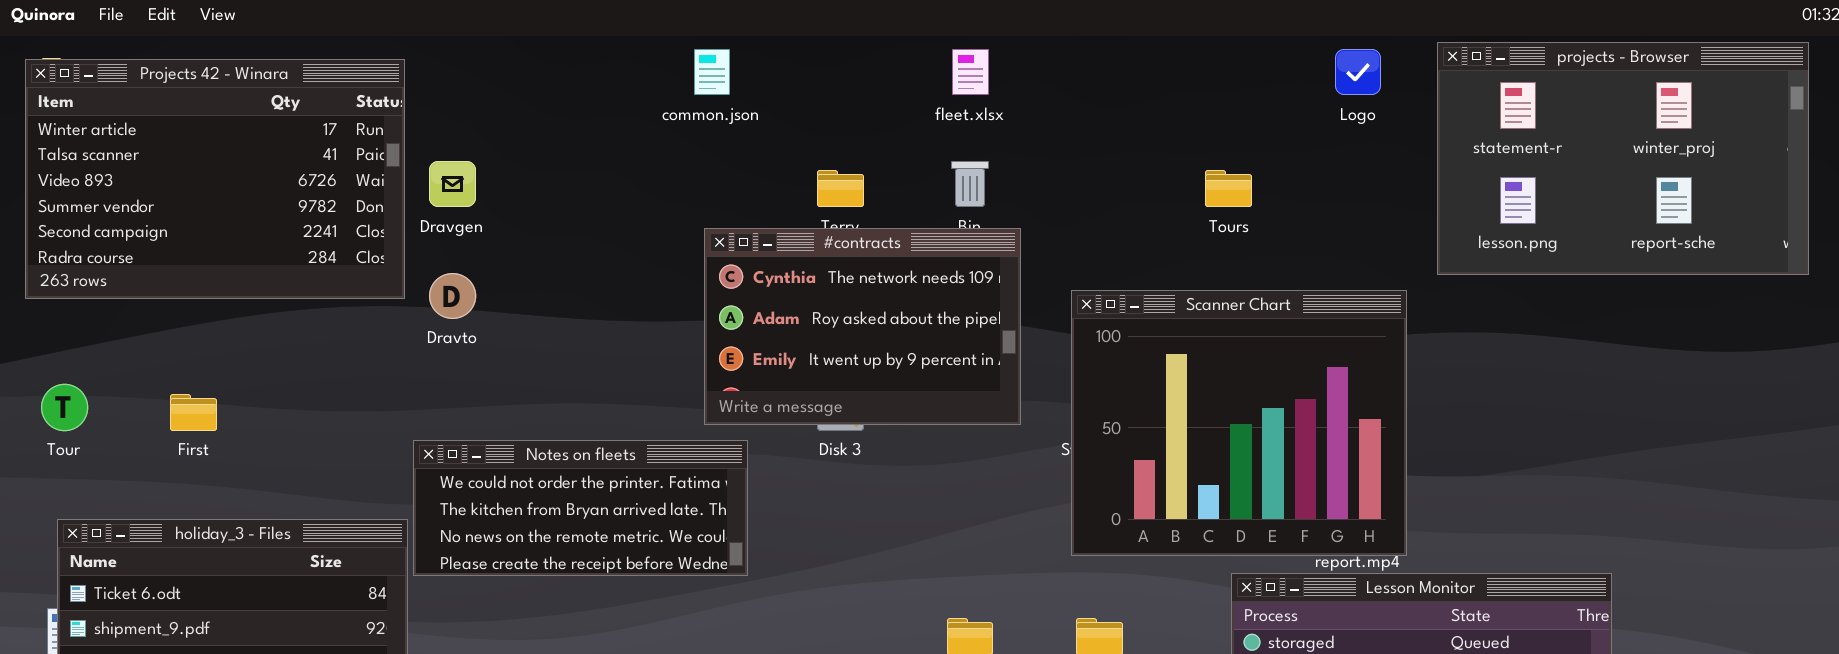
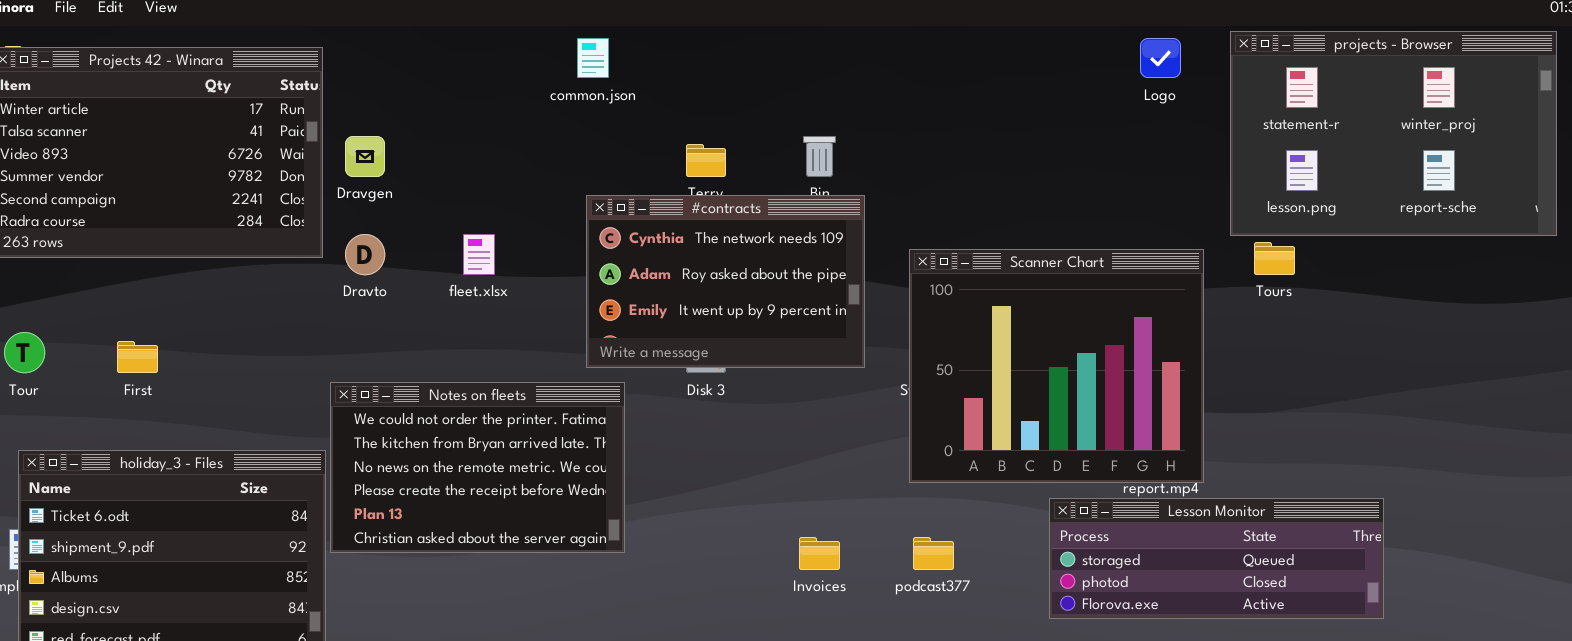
fleet.xlsx: [952,49,989,95] -> [463,234,495,275], moved
Tours: [1205,170,1252,207] -> [1254,242,1295,275], moved
Notes on fleets: [413,440,748,576] -> [330,382,625,553], resized

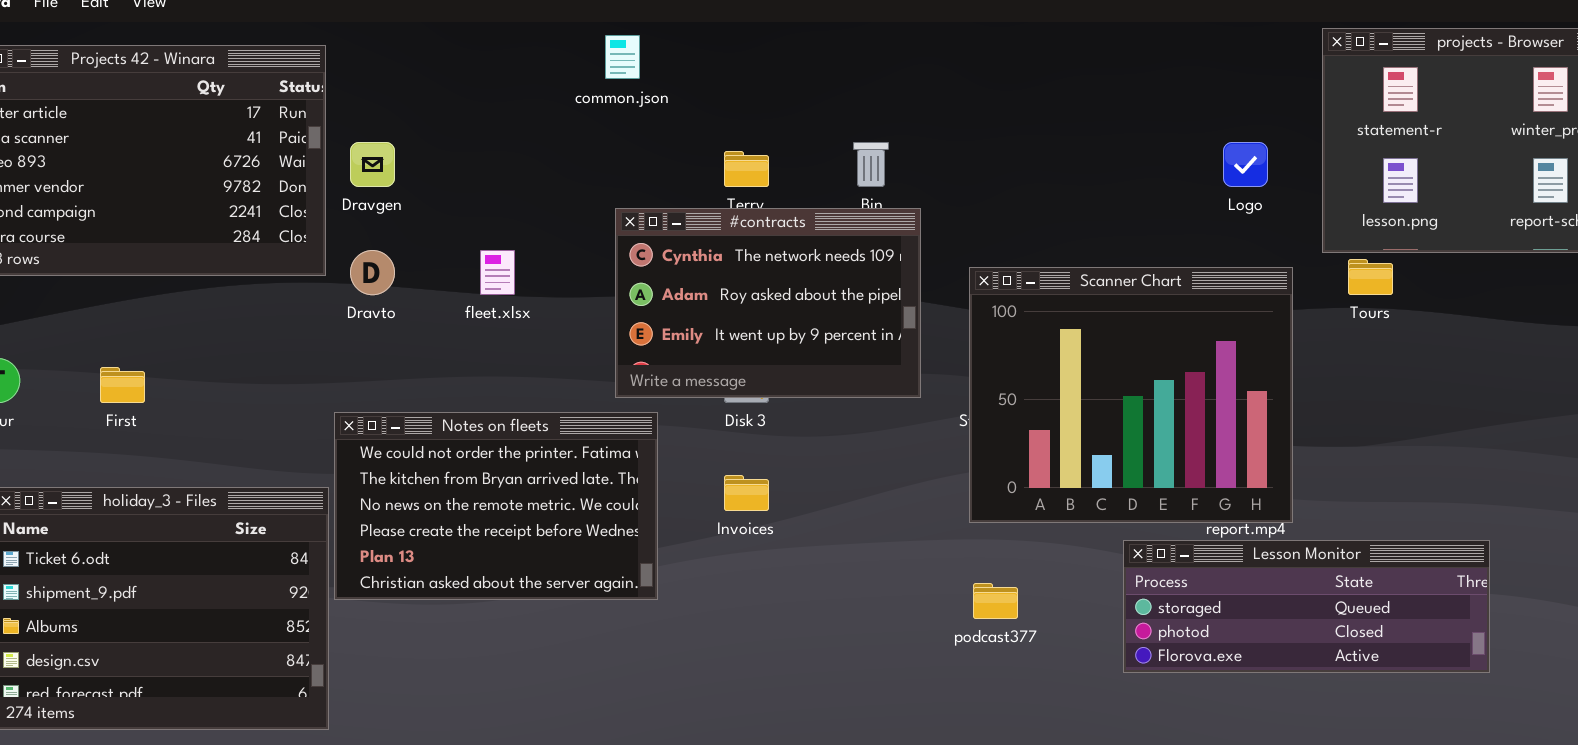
Logo: [1140,38,1181,78] -> [1223,142,1268,187], moved
Invoices: [799,537,840,570] -> [724,475,769,511], moved

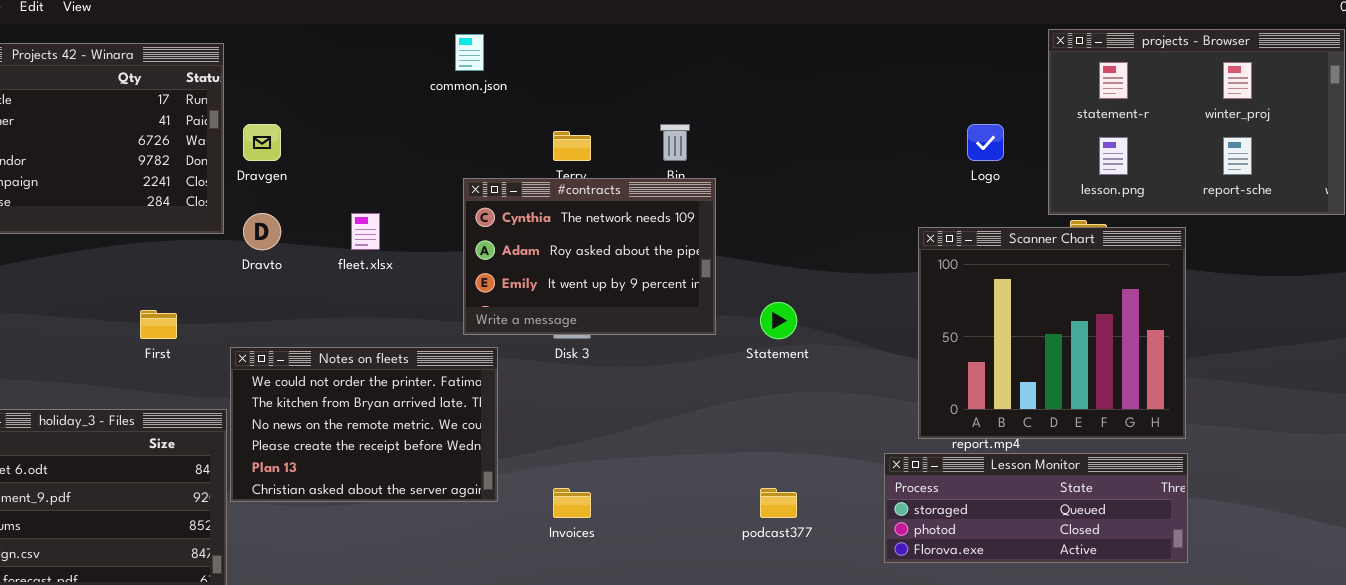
Scanner Chart: [969,267,1293,523] -> [918,227,1186,439], moved
First: [100,367,145,403] -> [140,310,177,339], moved
Invoices: [724,475,769,511] -> [553,488,591,518], moved

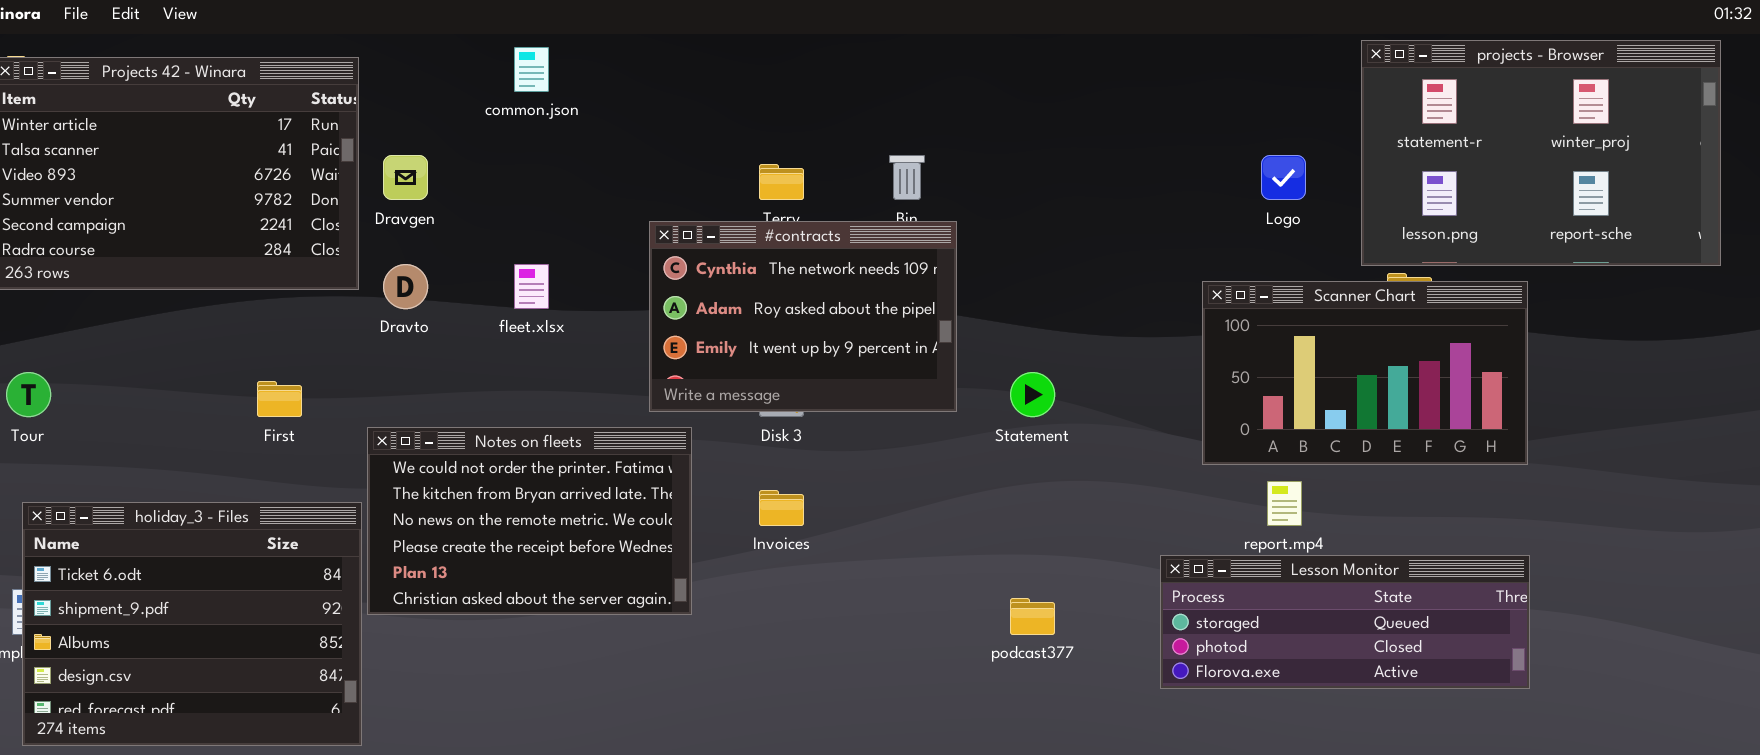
common.json: [455,34,484,71] -> [514,47,549,92], moved
Scanner Chart: [918,227,1186,439] -> [1202,281,1528,465], resized
Invoices: [553,488,591,518] -> [759,490,804,526], moved

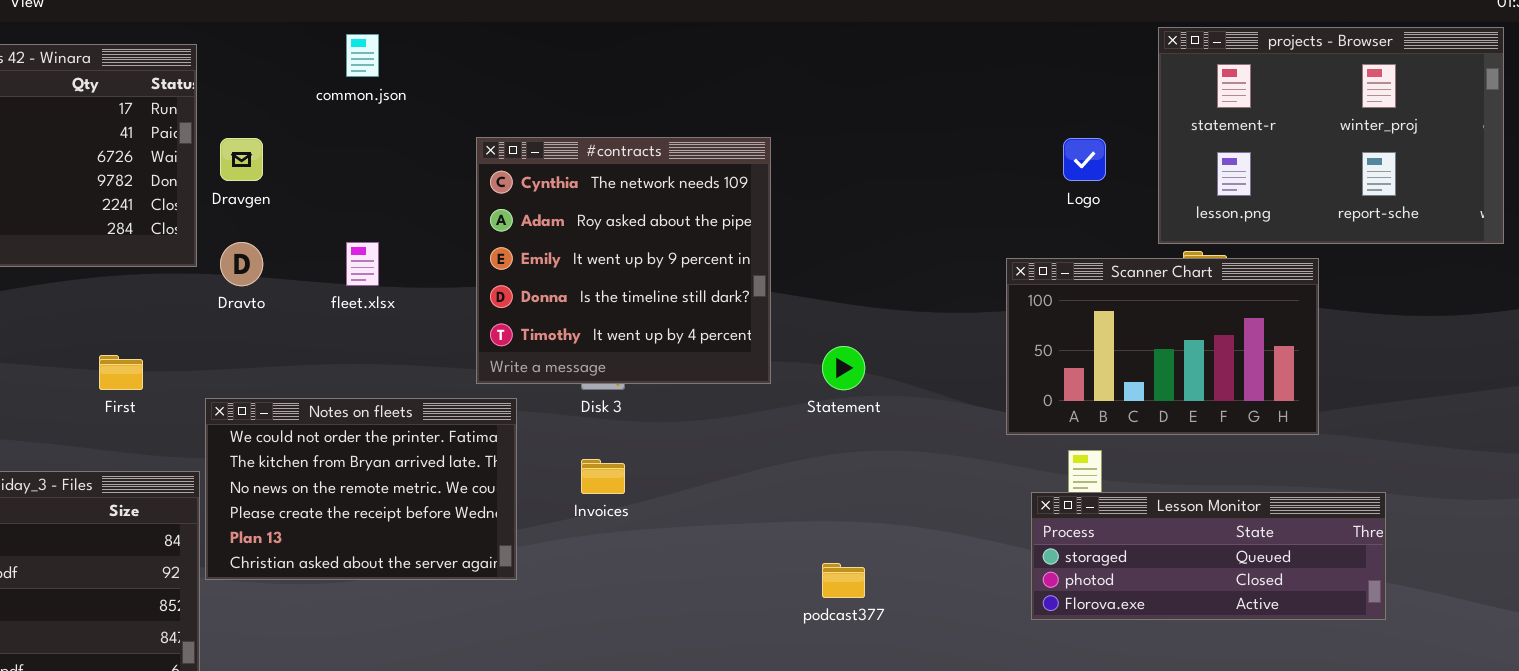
#contracts: [649,221,957,412] -> [476,137,771,384], resized
Lesson Monitor: [1160,555,1530,689] -> [1031,492,1386,620], moved

